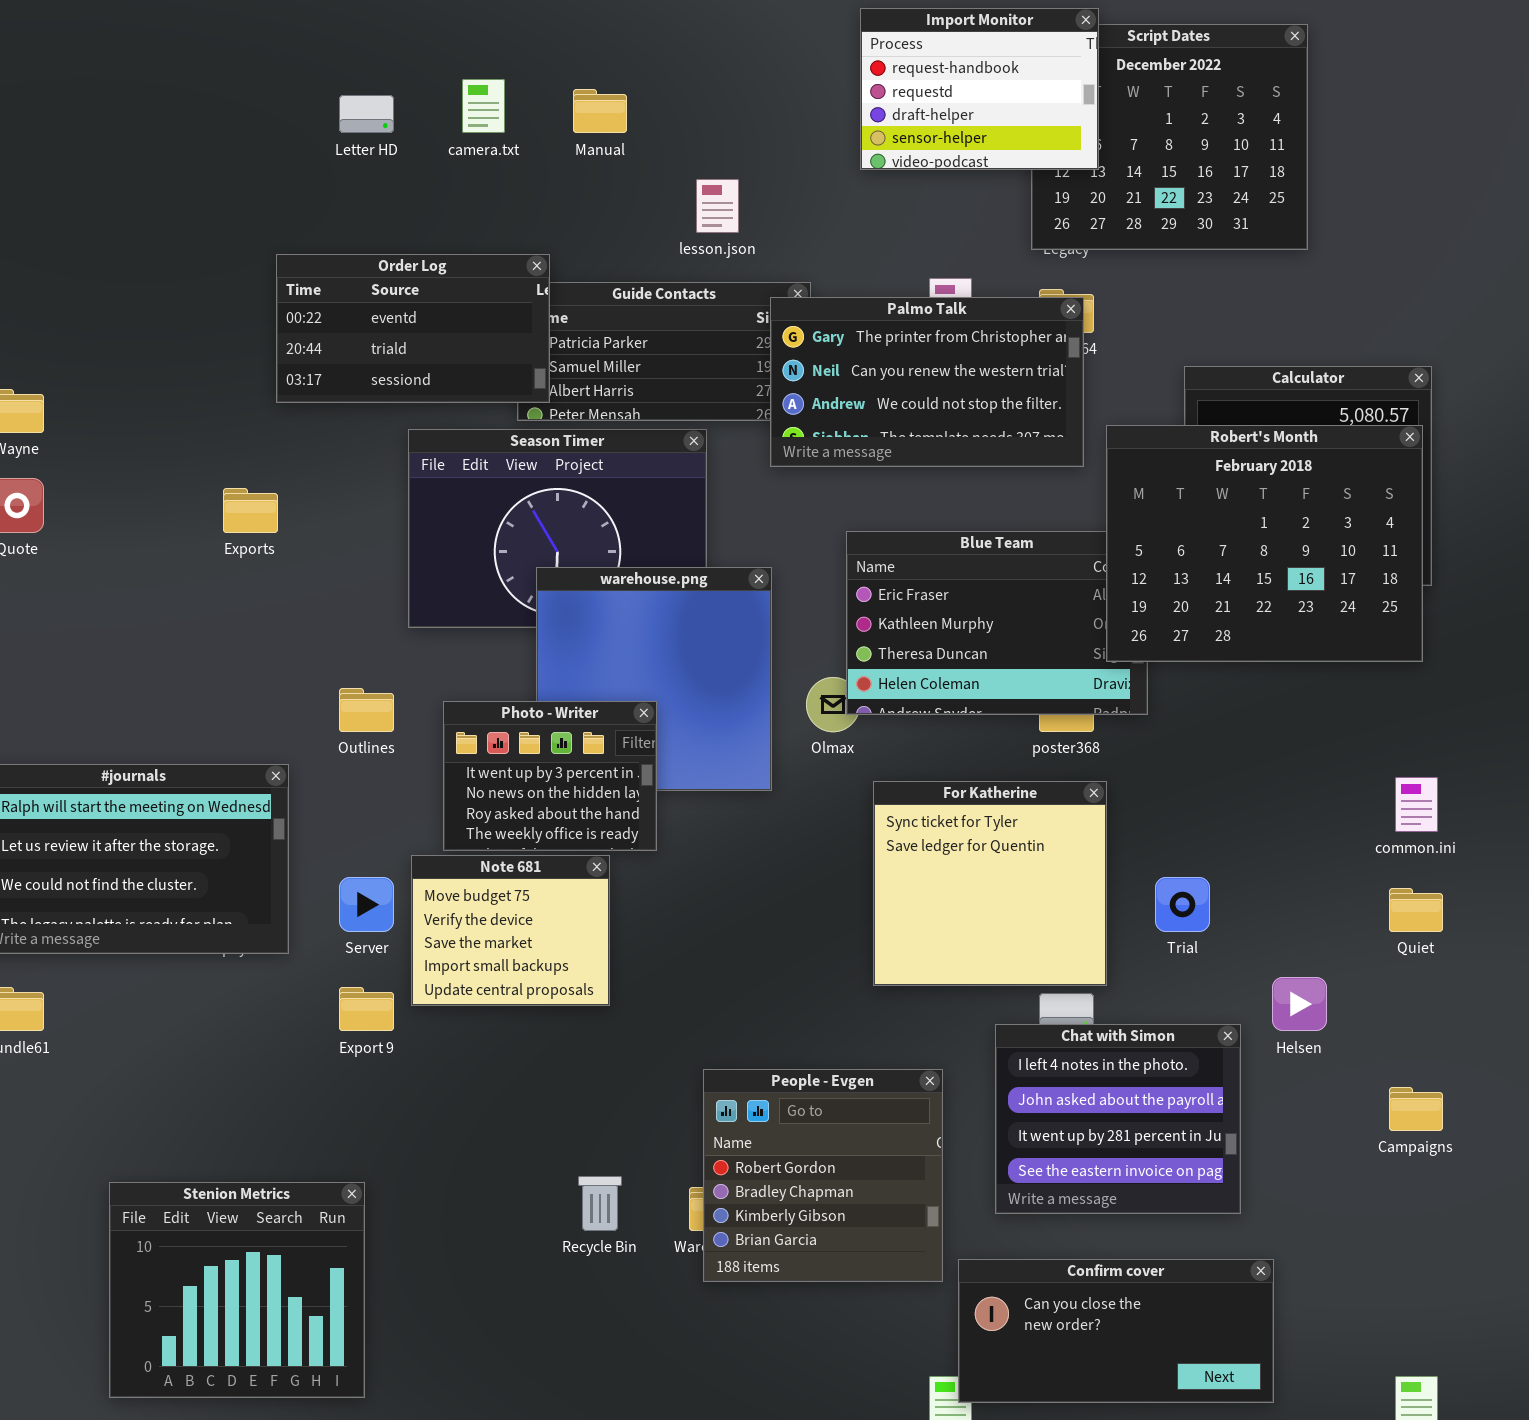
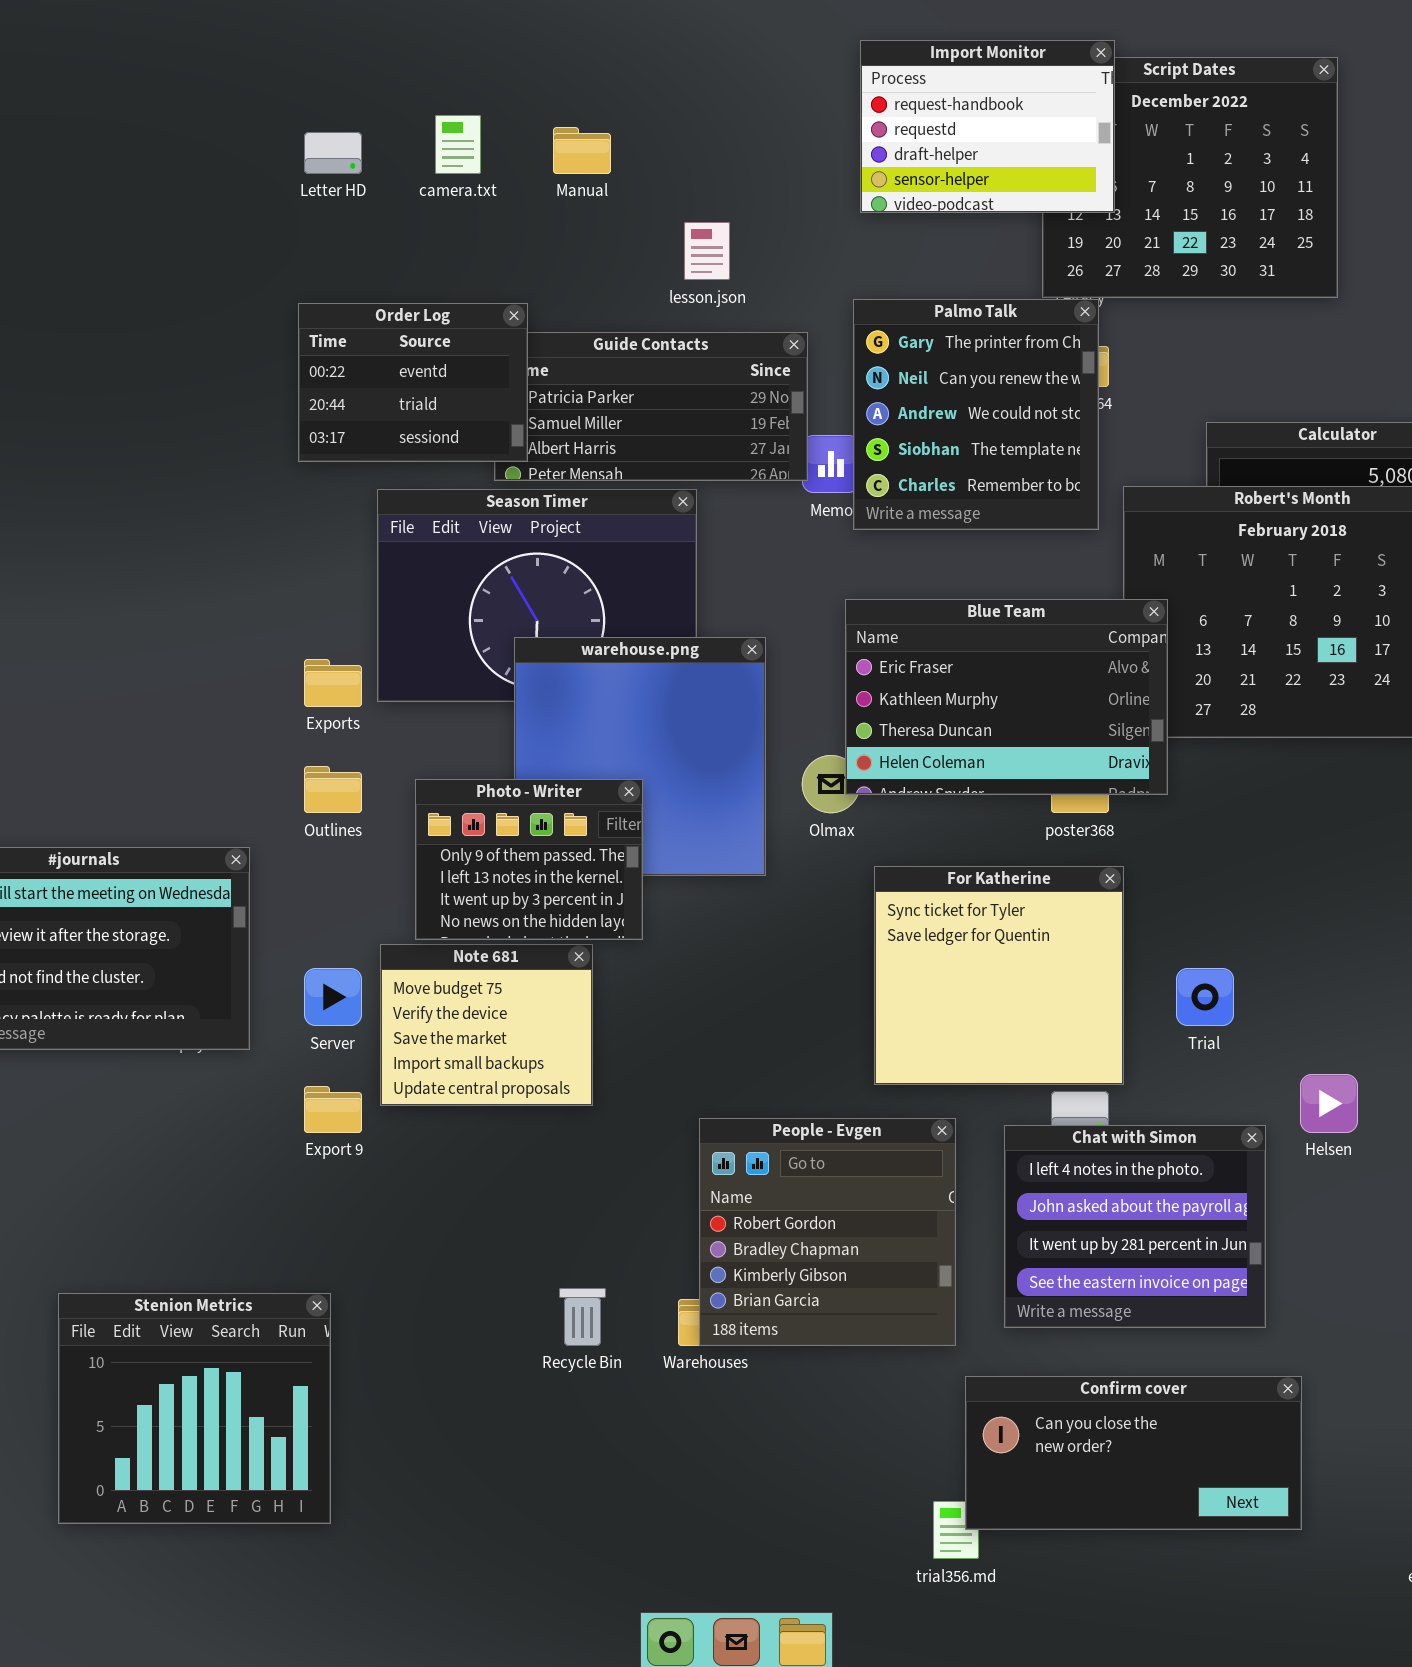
Order Log: [276,254,550,403] -> [298,303,528,462], resized
Palmo Talk: [770,297,1084,467] -> [853,299,1099,530], resized
Exports: [223,488,278,533] -> [304,659,362,707], moved
Blue Team: [846,531,1148,715] -> [845,599,1168,795], raised
Photo - Writer: [443,701,657,851] -> [415,779,643,940], scrolled up 2 rows
People - Evgen: [703,1069,943,1282] -> [699,1118,956,1346], moved

